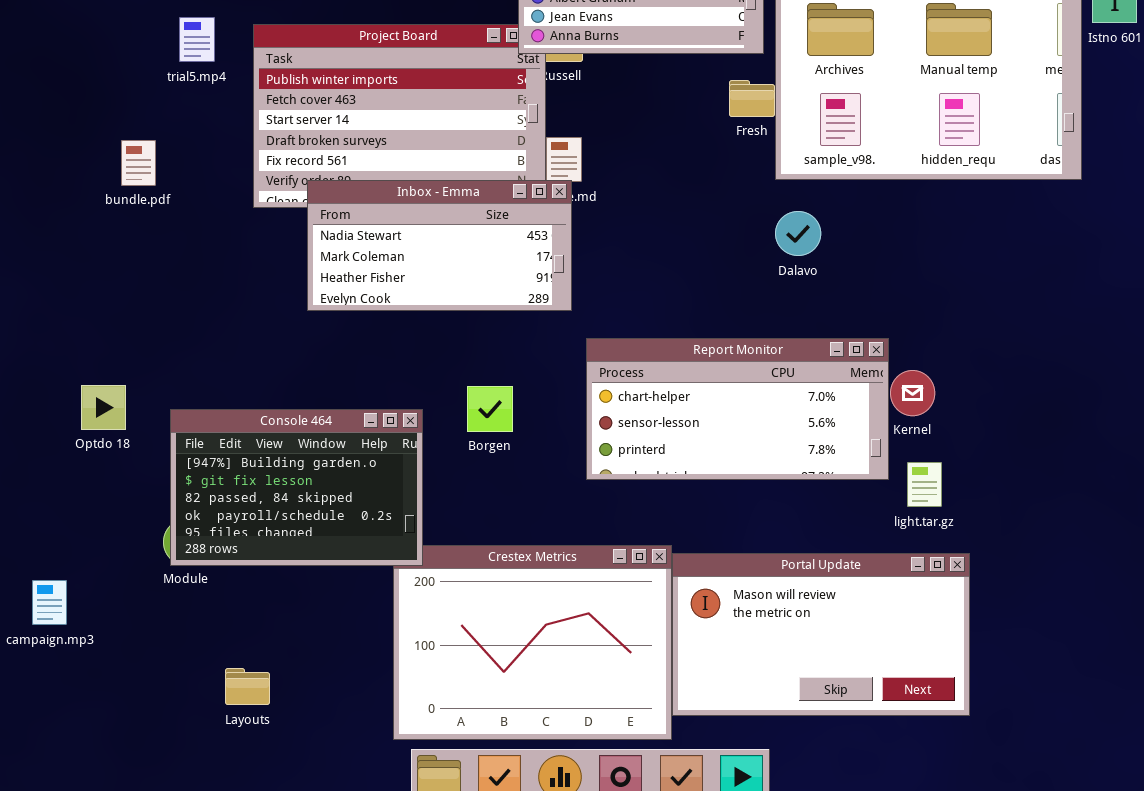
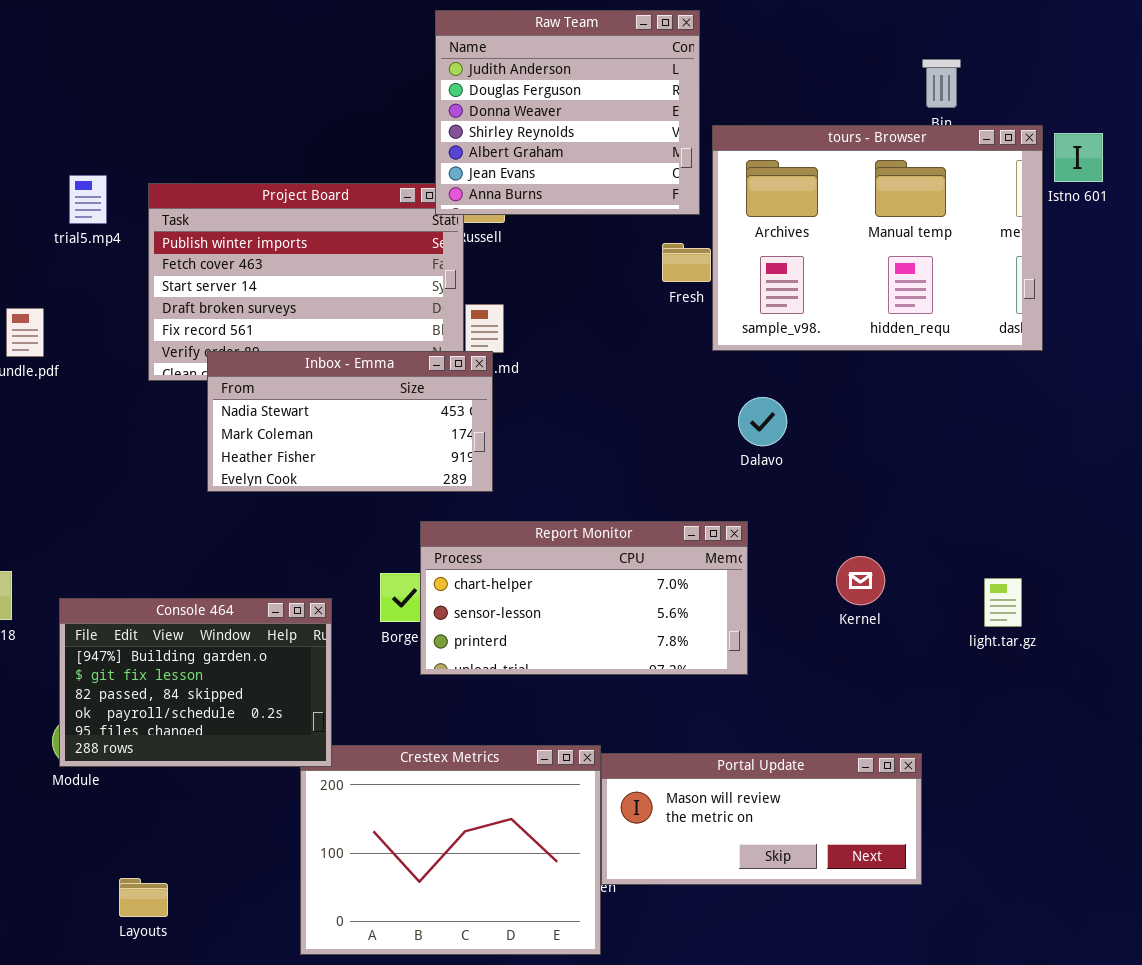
Dalavo: [775,211,821,256] -> [738,397,787,446], moved
Report Monitor: [586,338,889,480] -> [420,521,748,675], moved
light.tar.gz: [907,462,942,507] -> [984,578,1022,627], moved
Portal Update: [672,553,970,716] -> [601,753,922,885], resized

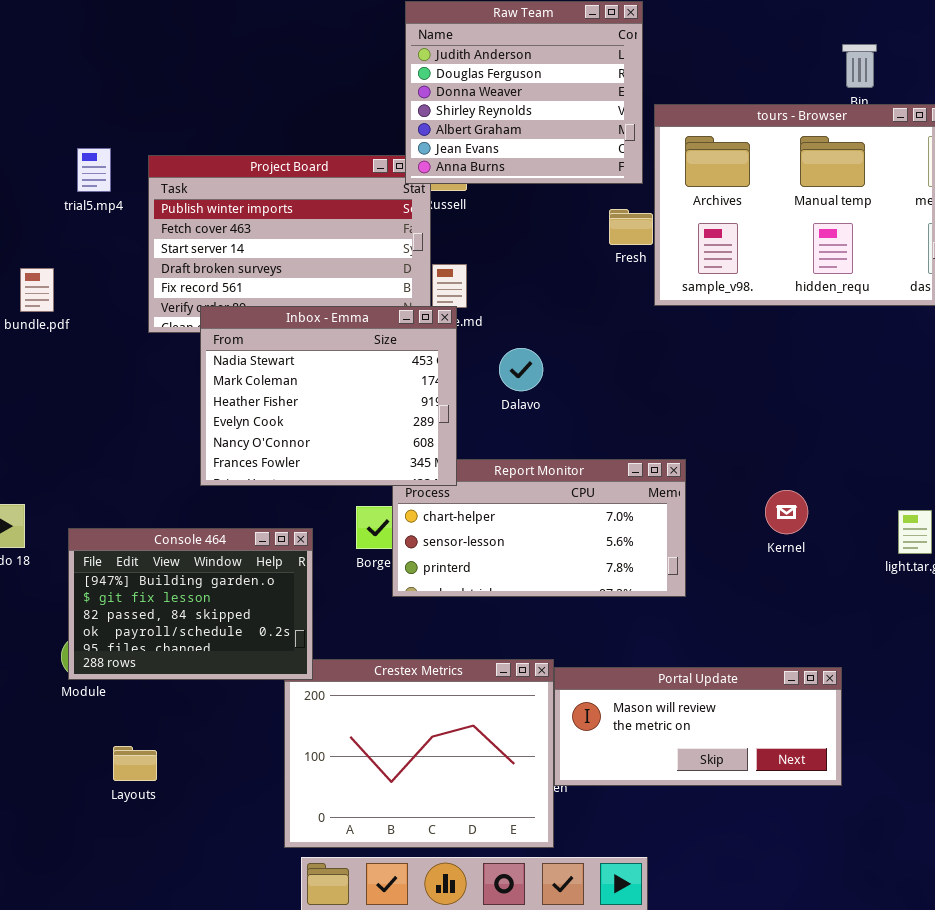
Inbox - Emma: [207,351,493,492] -> [200,306,457,486], resized
Dalavo: [738,397,787,446] -> [499,348,543,391], moved
Layouts: [119,878,168,917] -> [113,746,157,781], moved

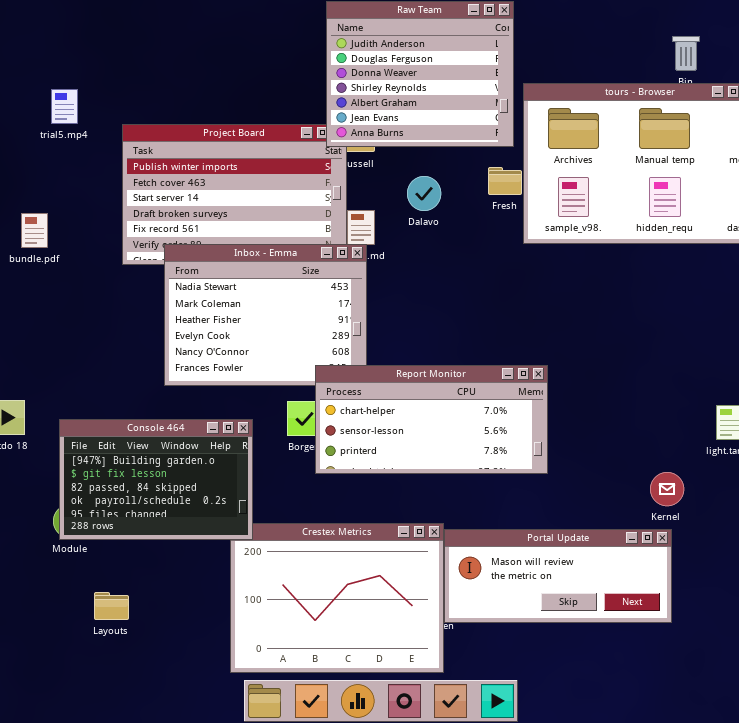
trial5.mp4: [77,148,111,192] -> [51,89,78,124], moved
Dalavo: [499,348,543,391] -> [407,176,441,211], moved
Report Monitor: [392,459,686,597] -> [315,365,548,474], raised
Kernel: [765,490,808,534] -> [650,472,684,506], moved

